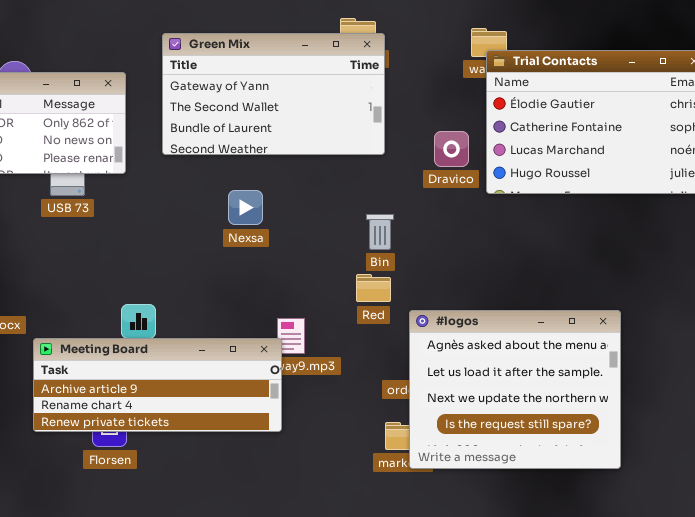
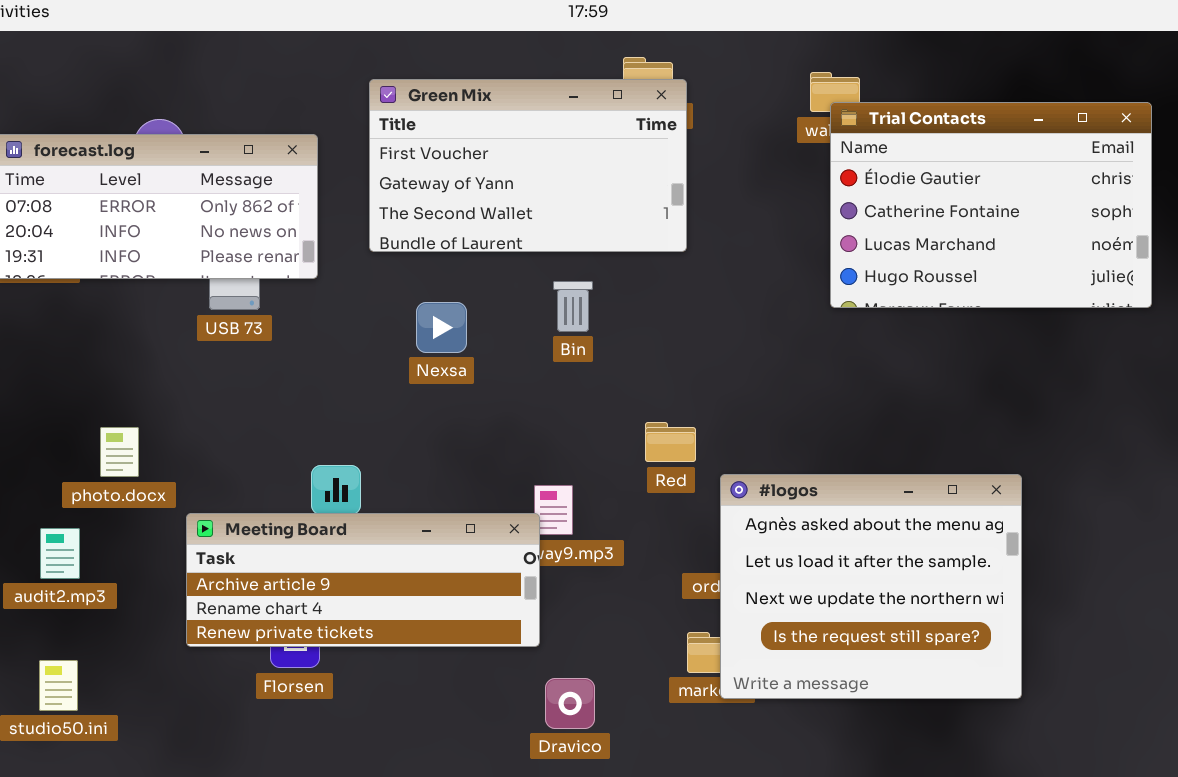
Green Mix: [162,33,385,155] -> [369,79,687,252], scrolled up 1 row
Dravico: [434,131,469,167] -> [545,678,595,729], moved
Nexsa: [228,190,263,225] -> [416,302,467,353], moved
Bin: [366,214,394,250] -> [553,281,593,332], moved

